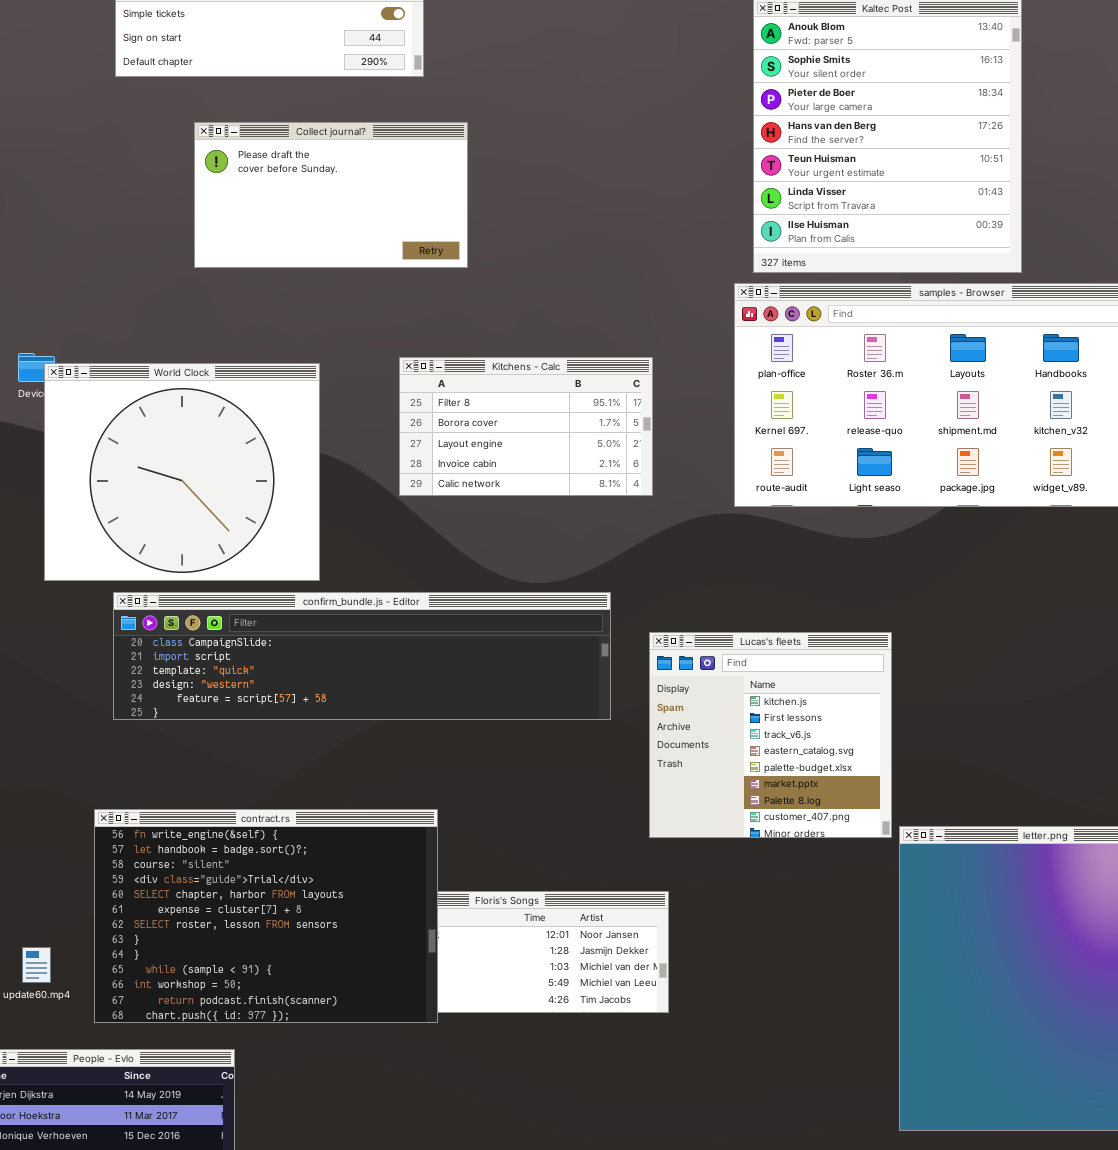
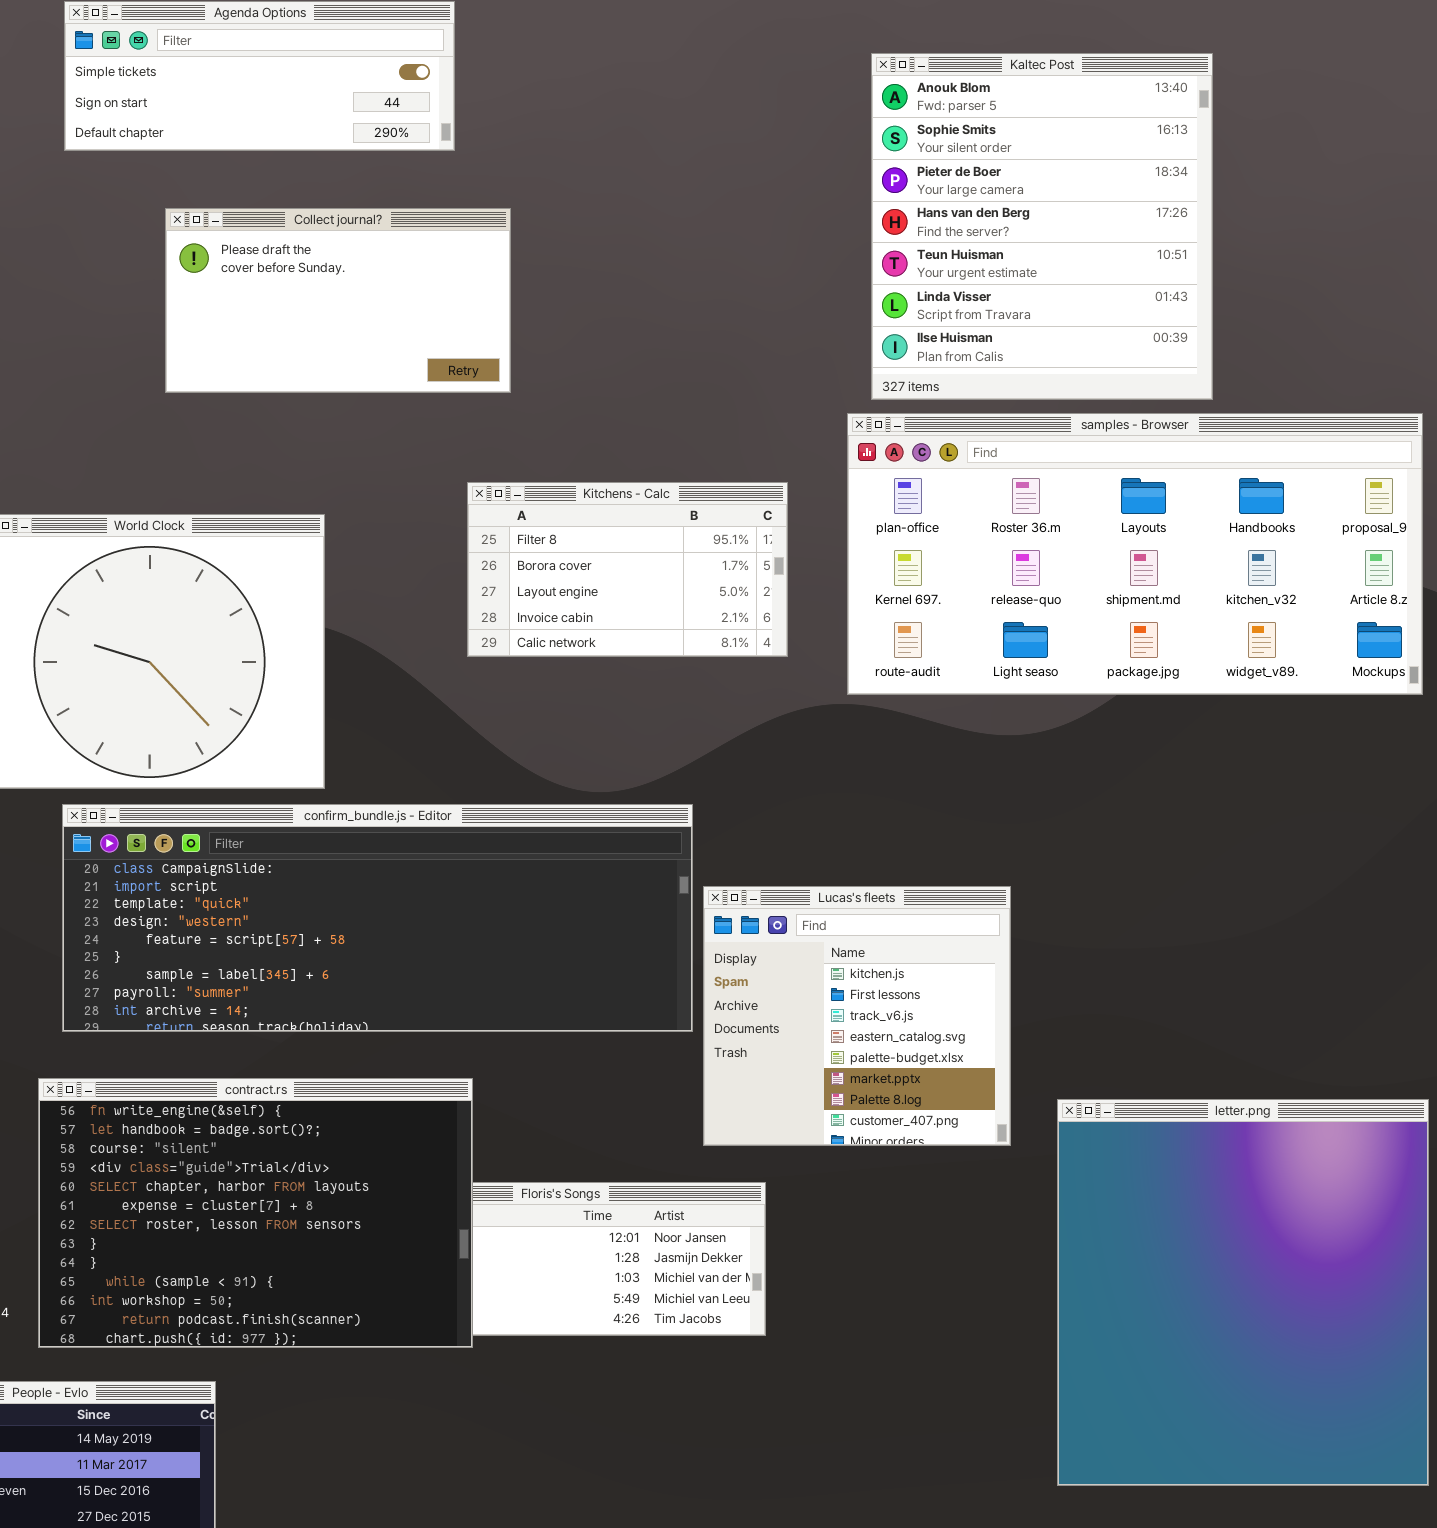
Kitchens - Calc: [399,357,653,496] -> [467,482,788,657], moved
confirm_bundle.js - Editor: [113,592,611,720] -> [62,804,693,1032], resized
Lucas's fleets: [649,632,892,838] -> [703,886,1011,1146], moved

